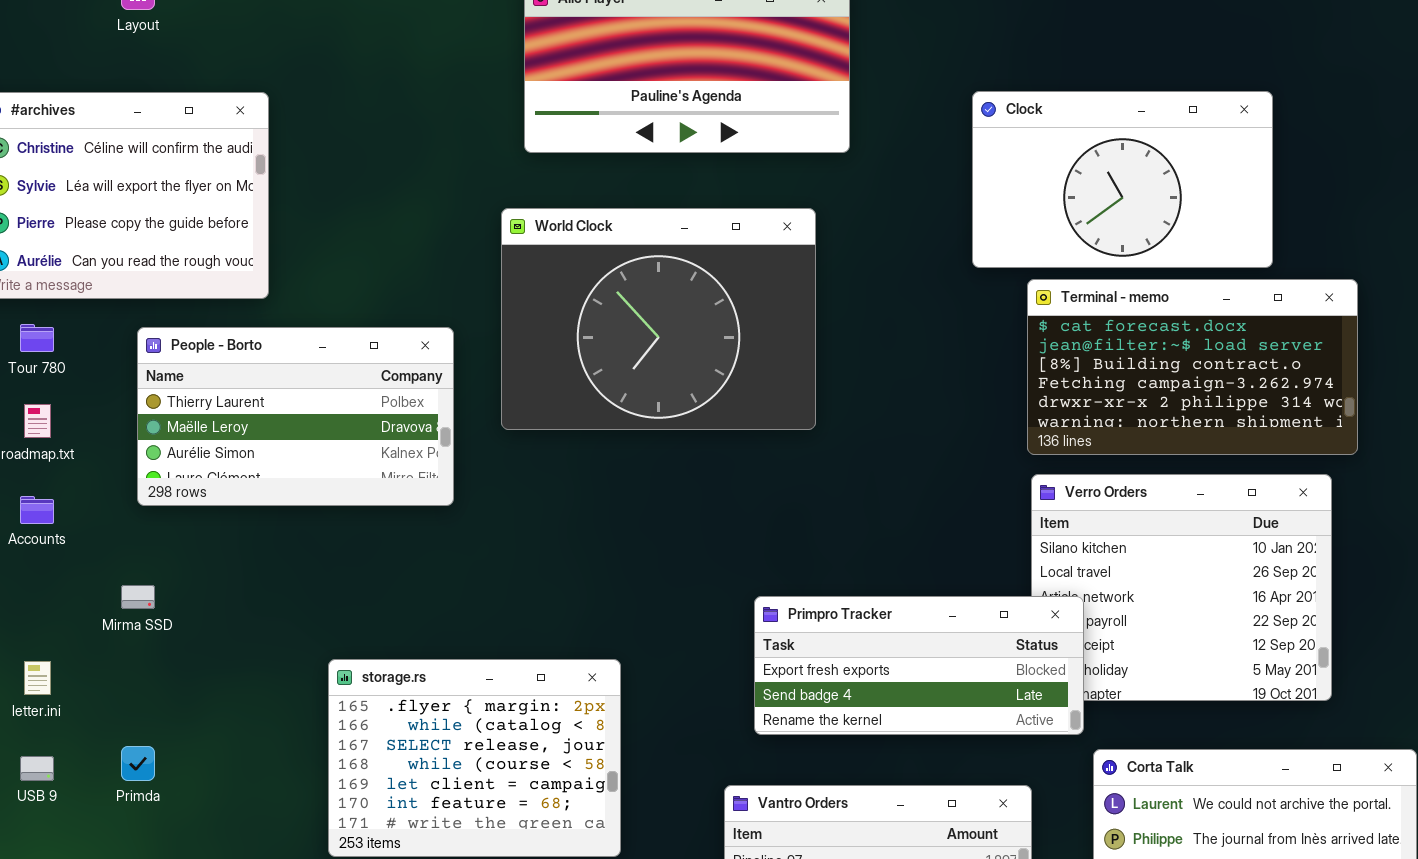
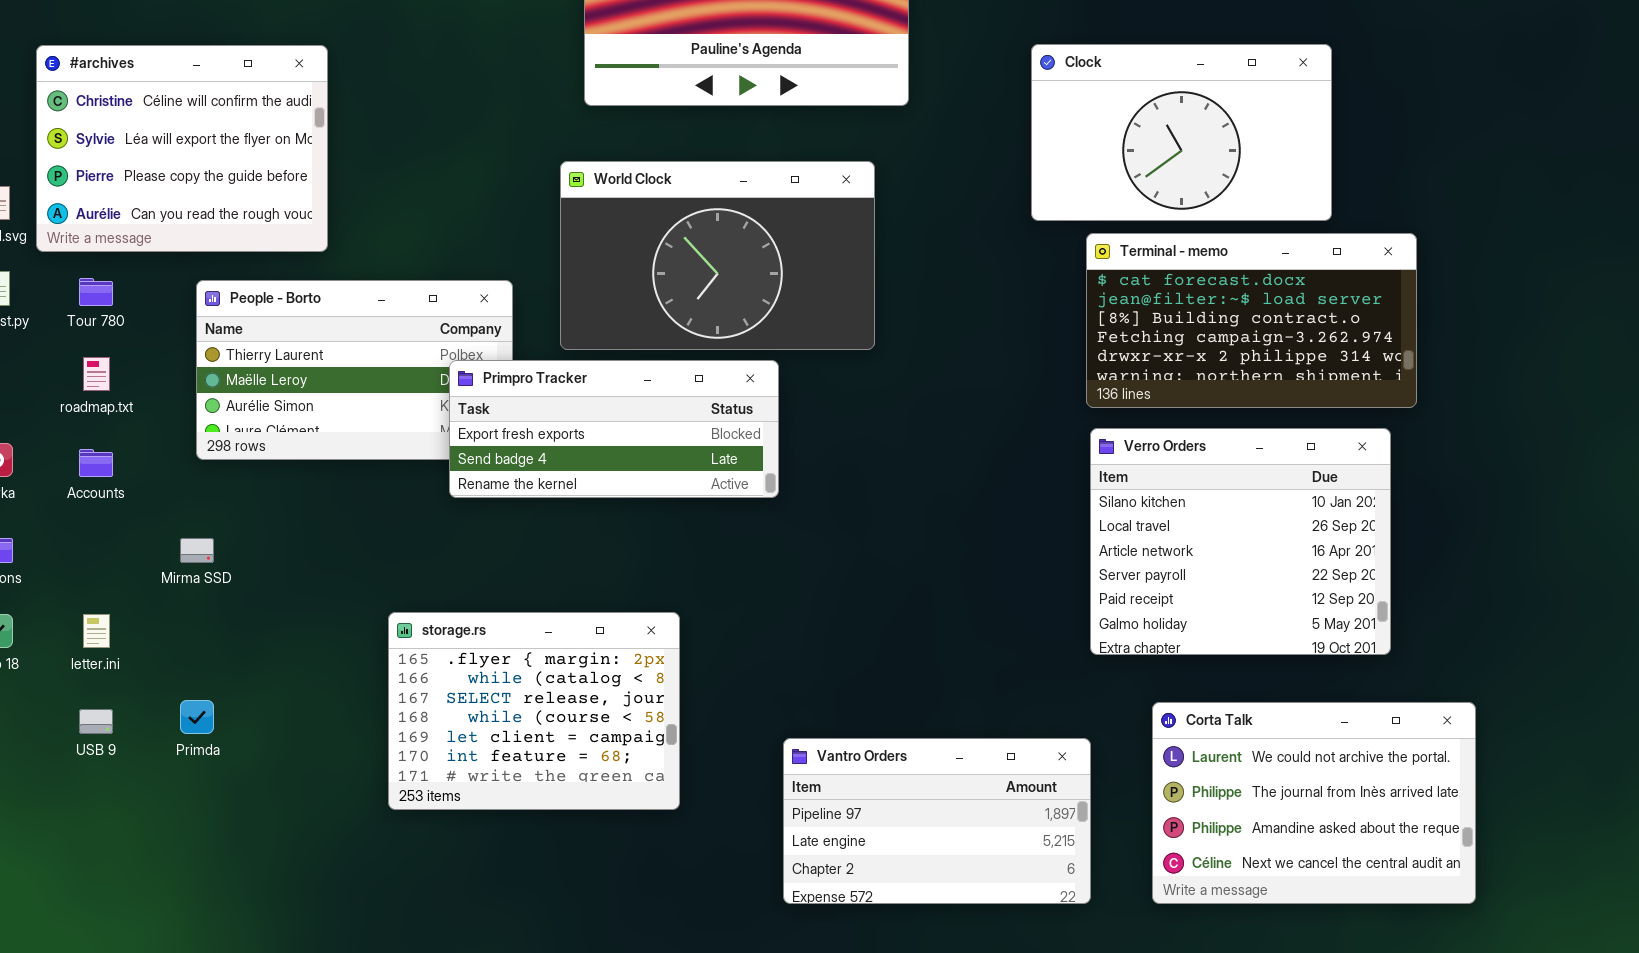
World Clock: [501,208,816,430] -> [560,161,875,350], resized
Primpro Tracker: [754,596,1084,735] -> [449,360,779,498], moved

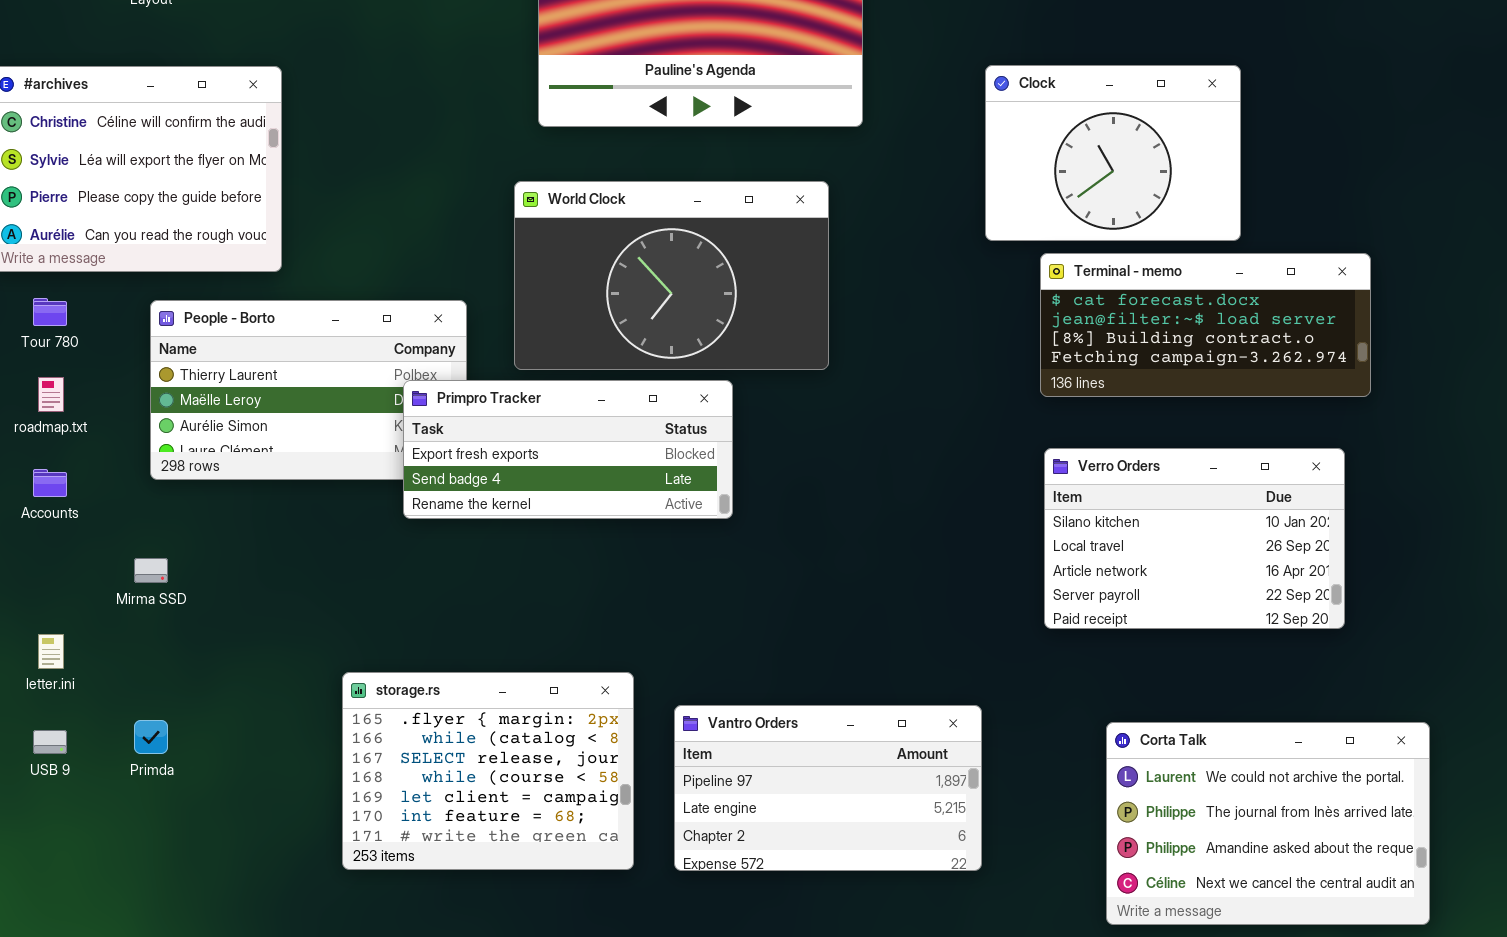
Clock: [1031,44,1332,221] -> [985,65,1241,241], resized
Terminal - memo: [1086,233,1417,408] -> [1040,253,1371,397], resized
Verro Orders: [1090,428,1391,655] -> [1044,448,1345,629], resized
storage.rs: [388,612,680,810] -> [342,672,634,870], moved
Vantro Orders: [783,738,1091,904] -> [674,705,982,871], moved

